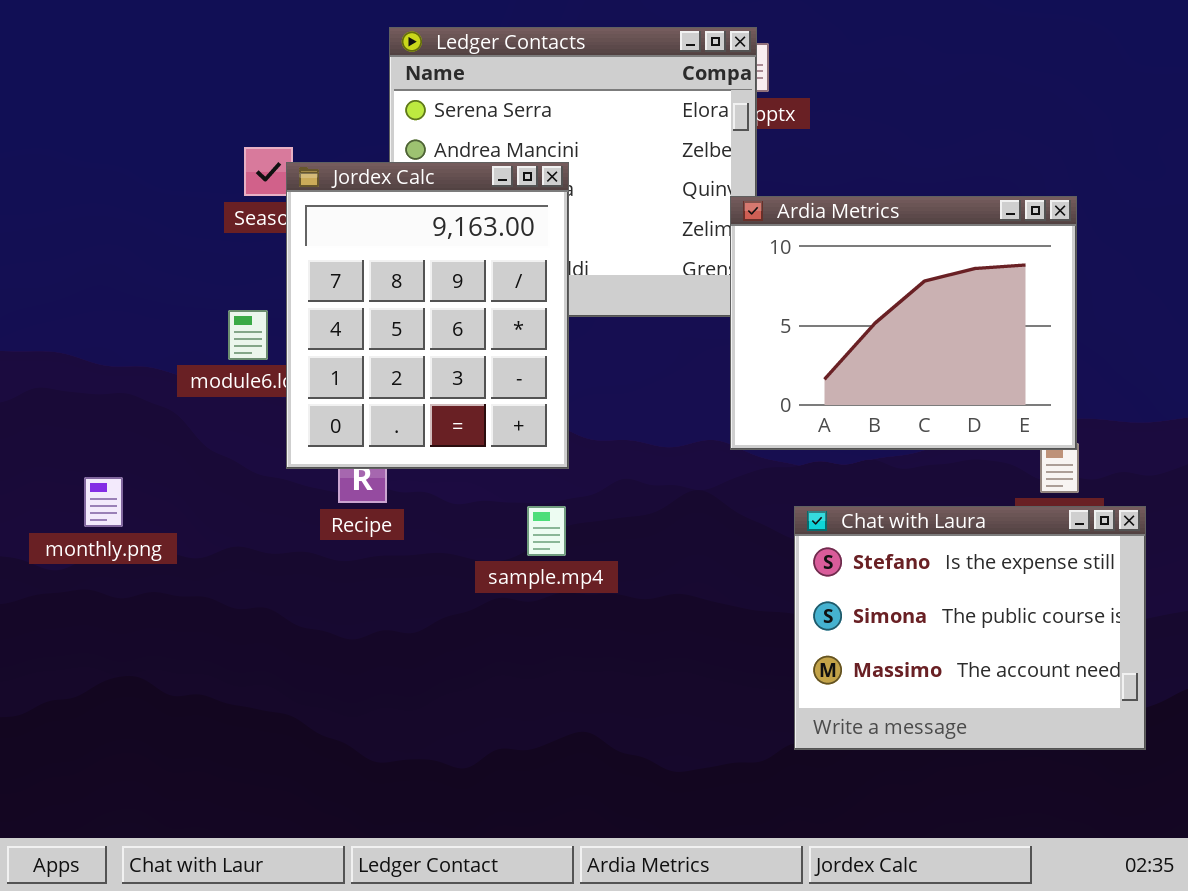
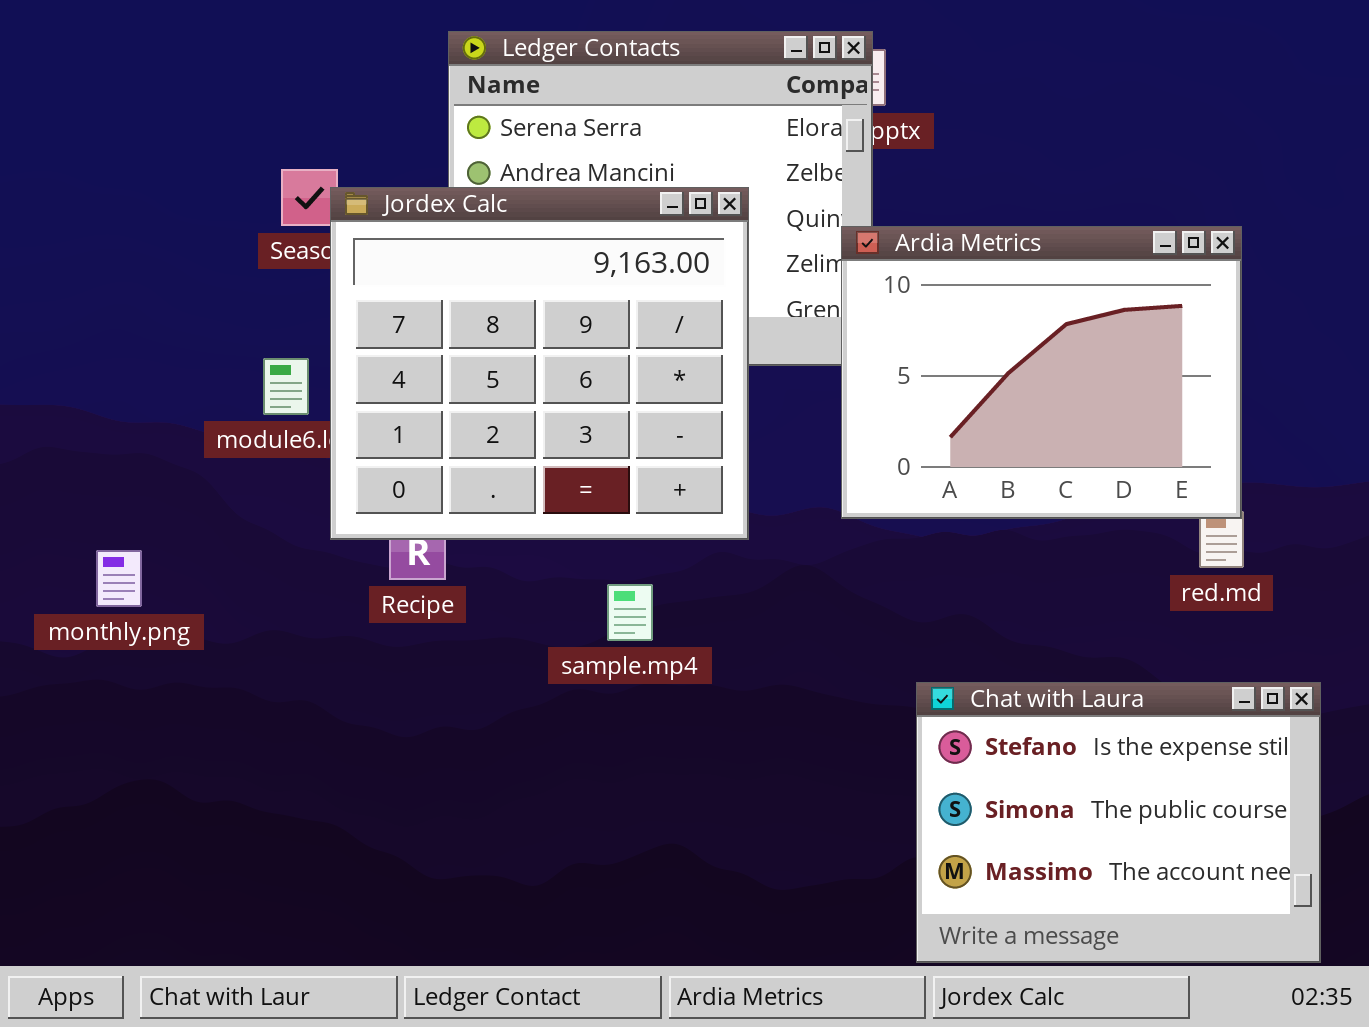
Jordex Calc: [286,162,569,469] -> [330,187,749,540], resized
Chat with Laura: [794,506,1146,750] -> [916,682,1321,963], moved

